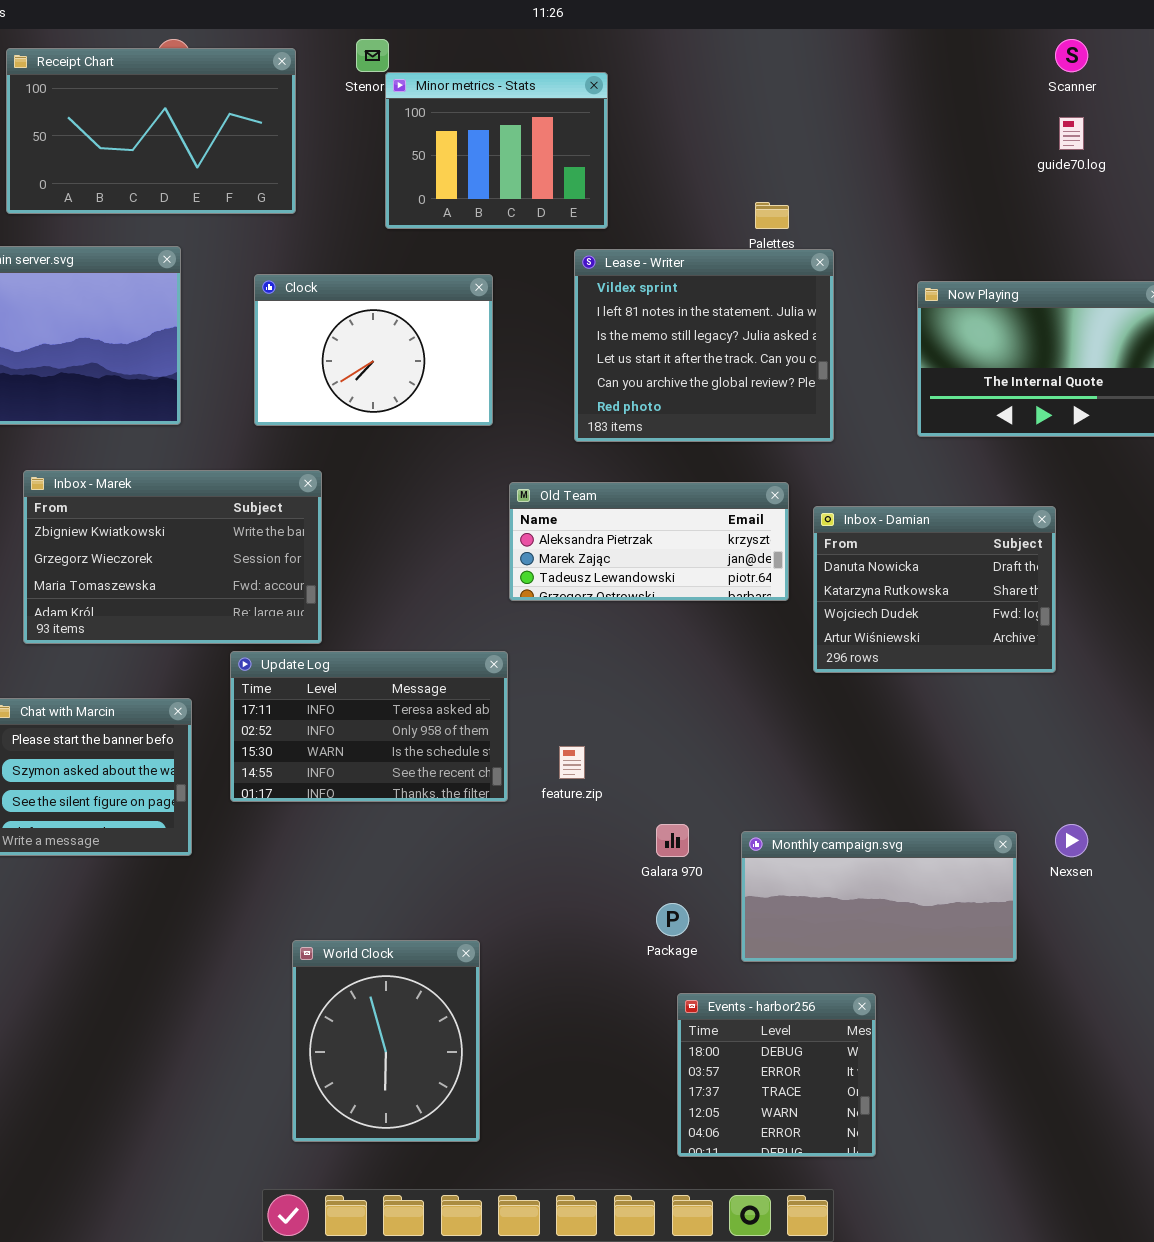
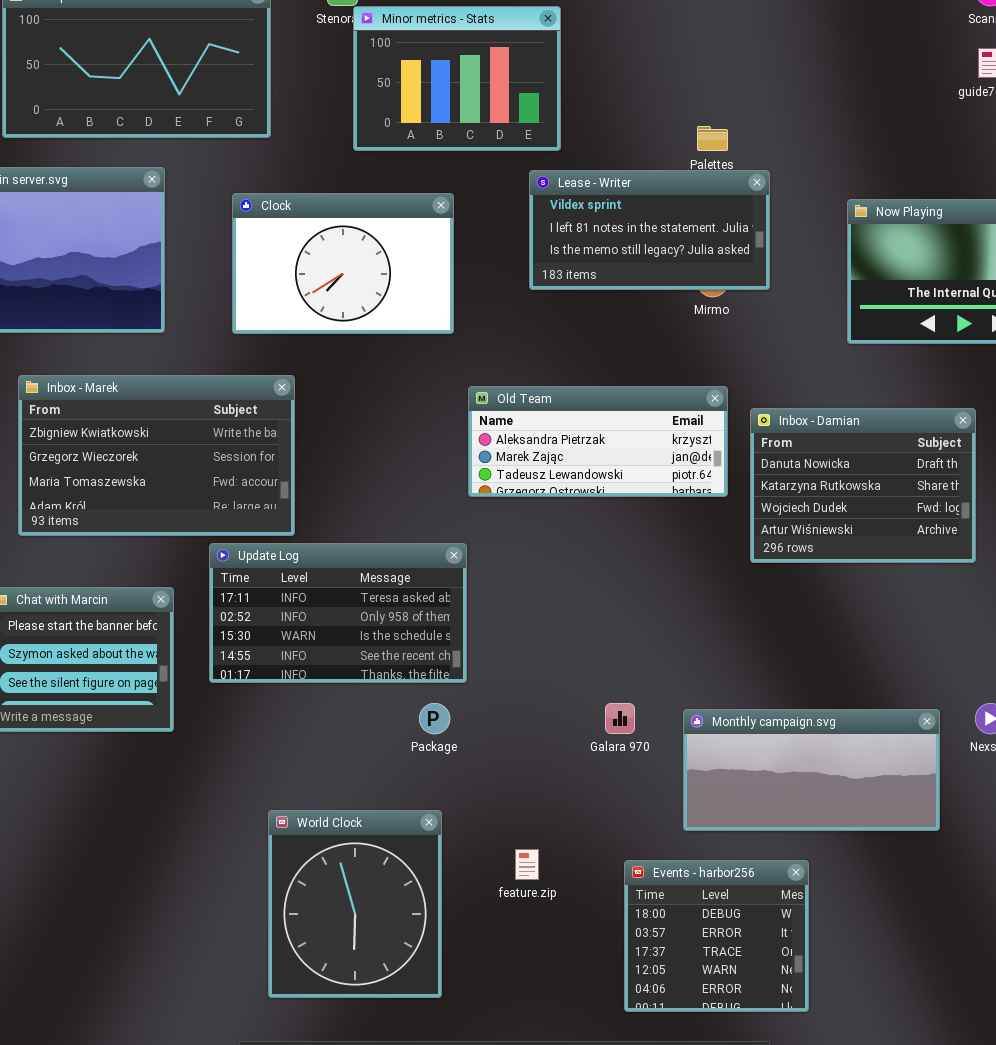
Lease - Writer: [574,249,834,442] -> [529,170,770,290], resized
feature.zip: [559,746,585,779] -> [515,849,539,880], moved
Package: [656,903,689,936] -> [419,703,450,734], moved

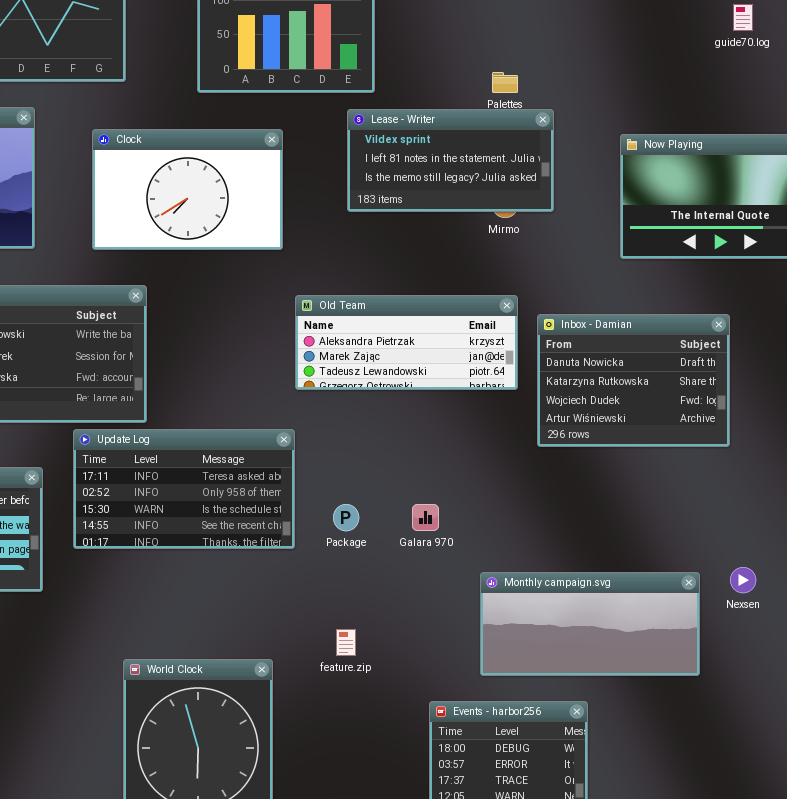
Package: [419,703,450,734] -> [333,504,359,531], moved
Galara 970: [605,703,635,734] -> [412,504,439,531], moved
feature.zip: [515,849,539,880] -> [336,629,356,656], moved

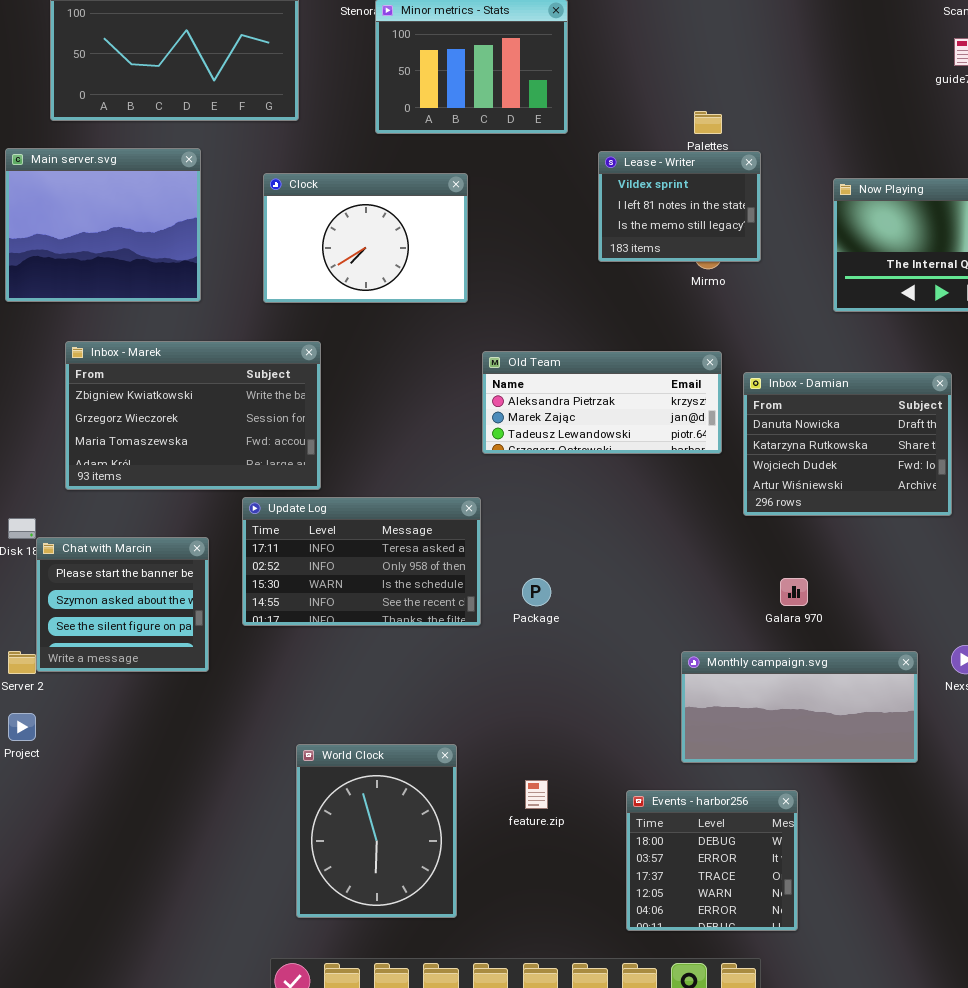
Lease - Writer: [347,109,554,212] -> [598,151,761,262], resized
Galara 970: [412,504,439,531] -> [780,578,808,606], moved
feature.zip: [336,629,356,656] -> [525,780,548,809], moved

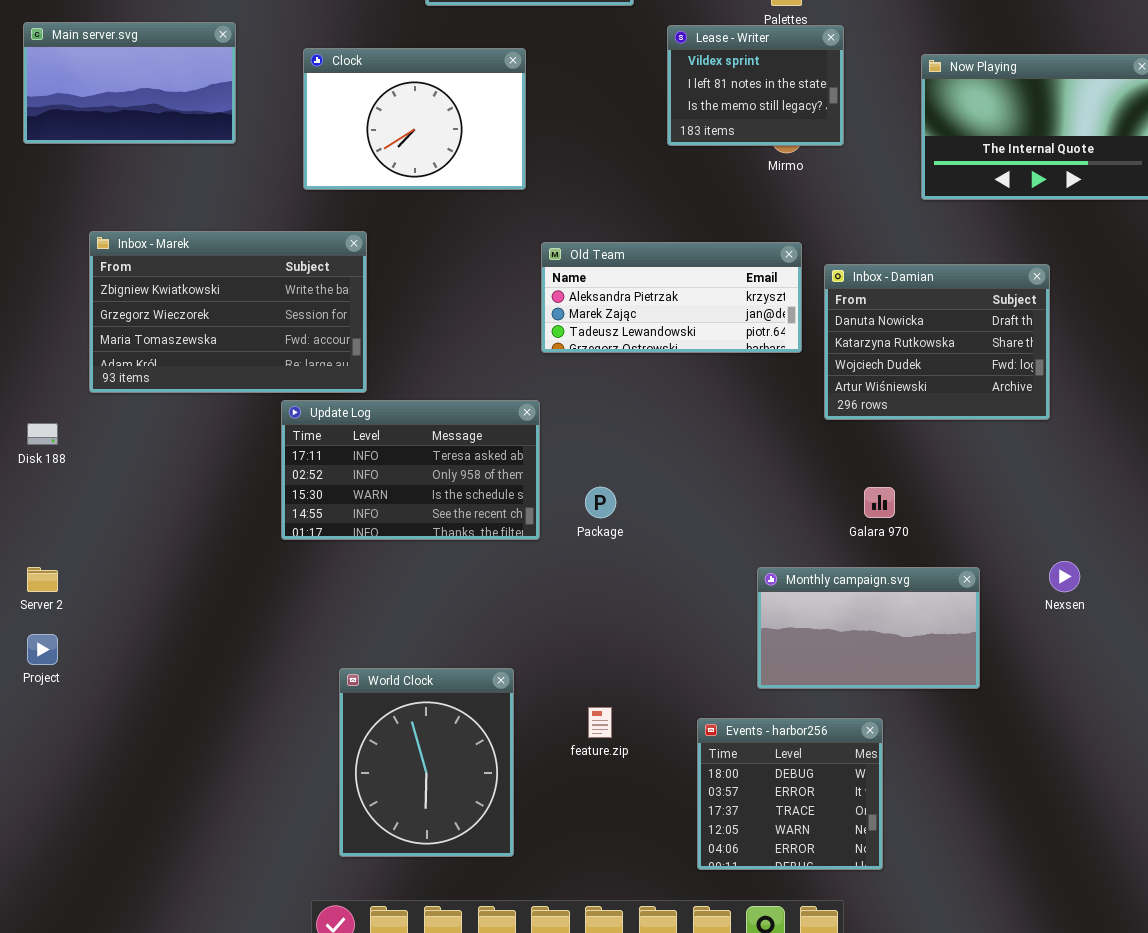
Main server.svg: [5,148,201,302] -> [23,22,236,144], resized
Chat with Marcin: [36,537,209,672] -> none, closed
Monthly campaign.svg: [681,651,918,763] -> [757,567,980,689], resized

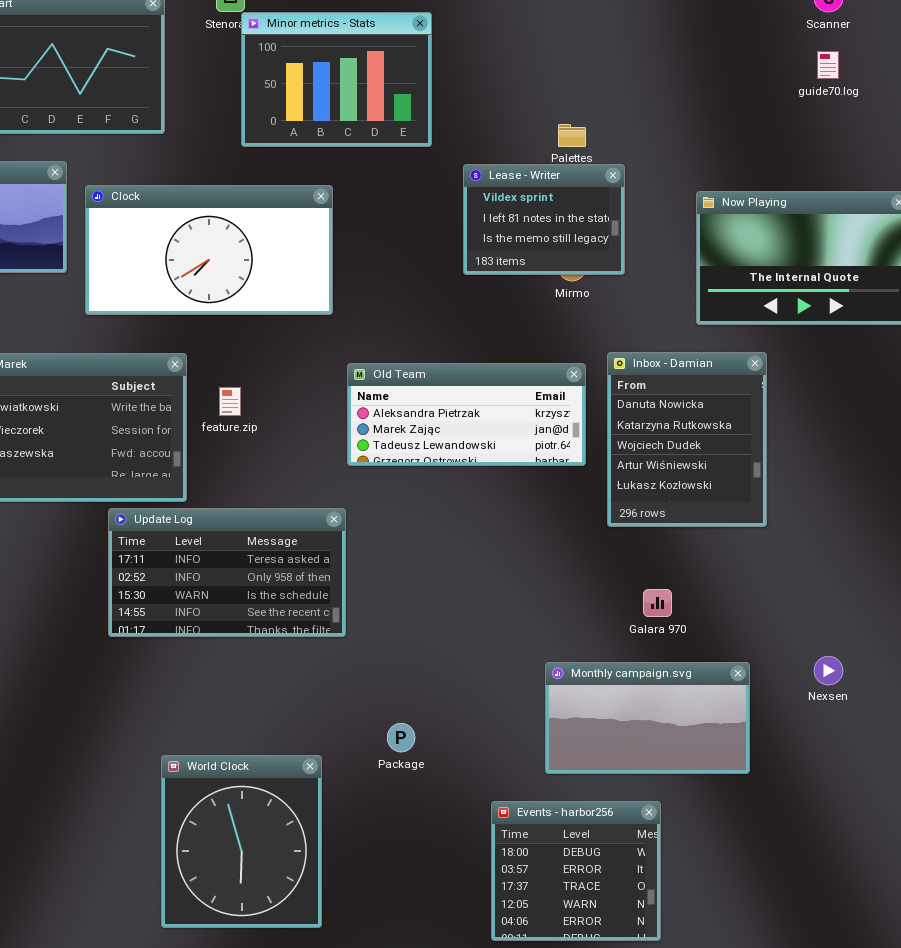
Clock: [303,48,526,190] -> [85,185,333,315], resized
Inbox - Damian: [824,264,1050,420] -> [607,352,767,527], resized
Package: [585,487,616,518] -> [387,723,415,752], moved
feature.zip: [588,707,612,738] -> [219,387,241,416], moved

